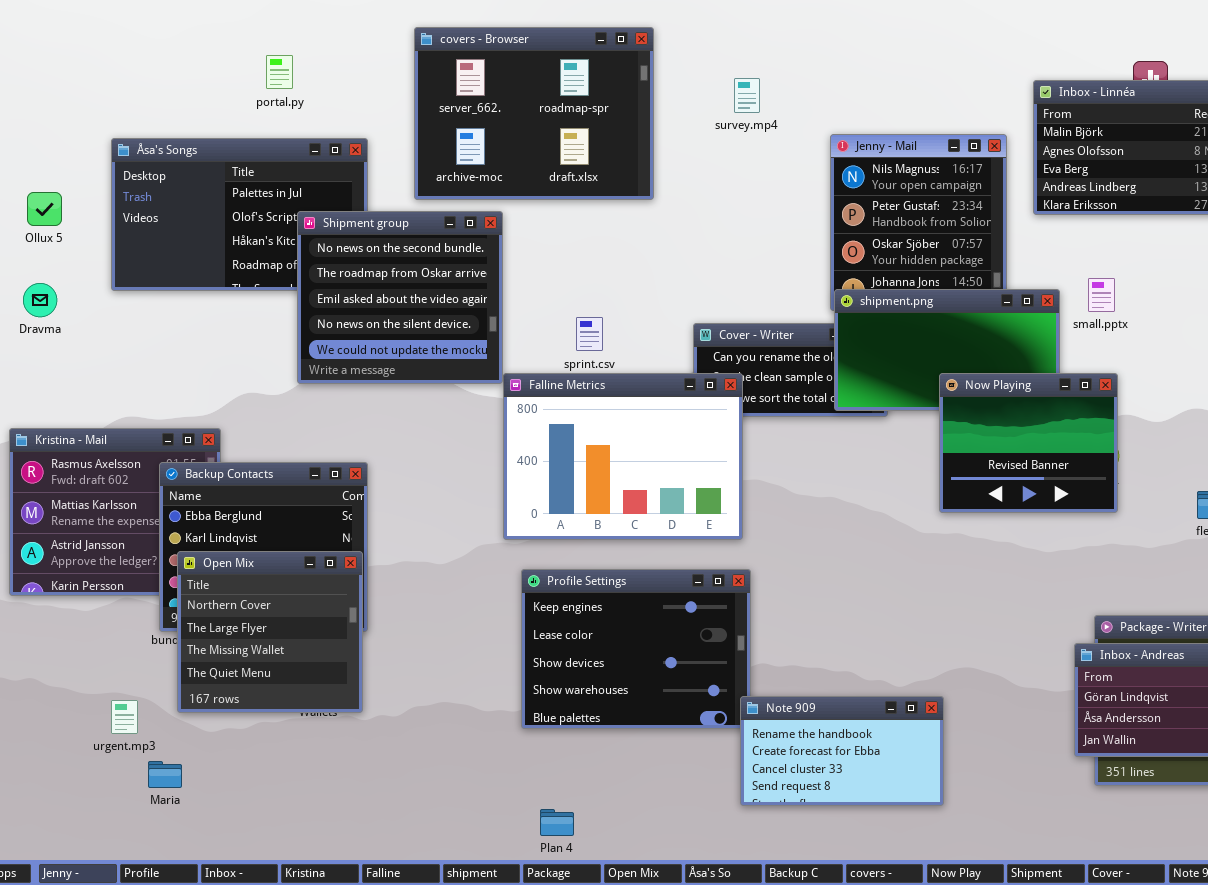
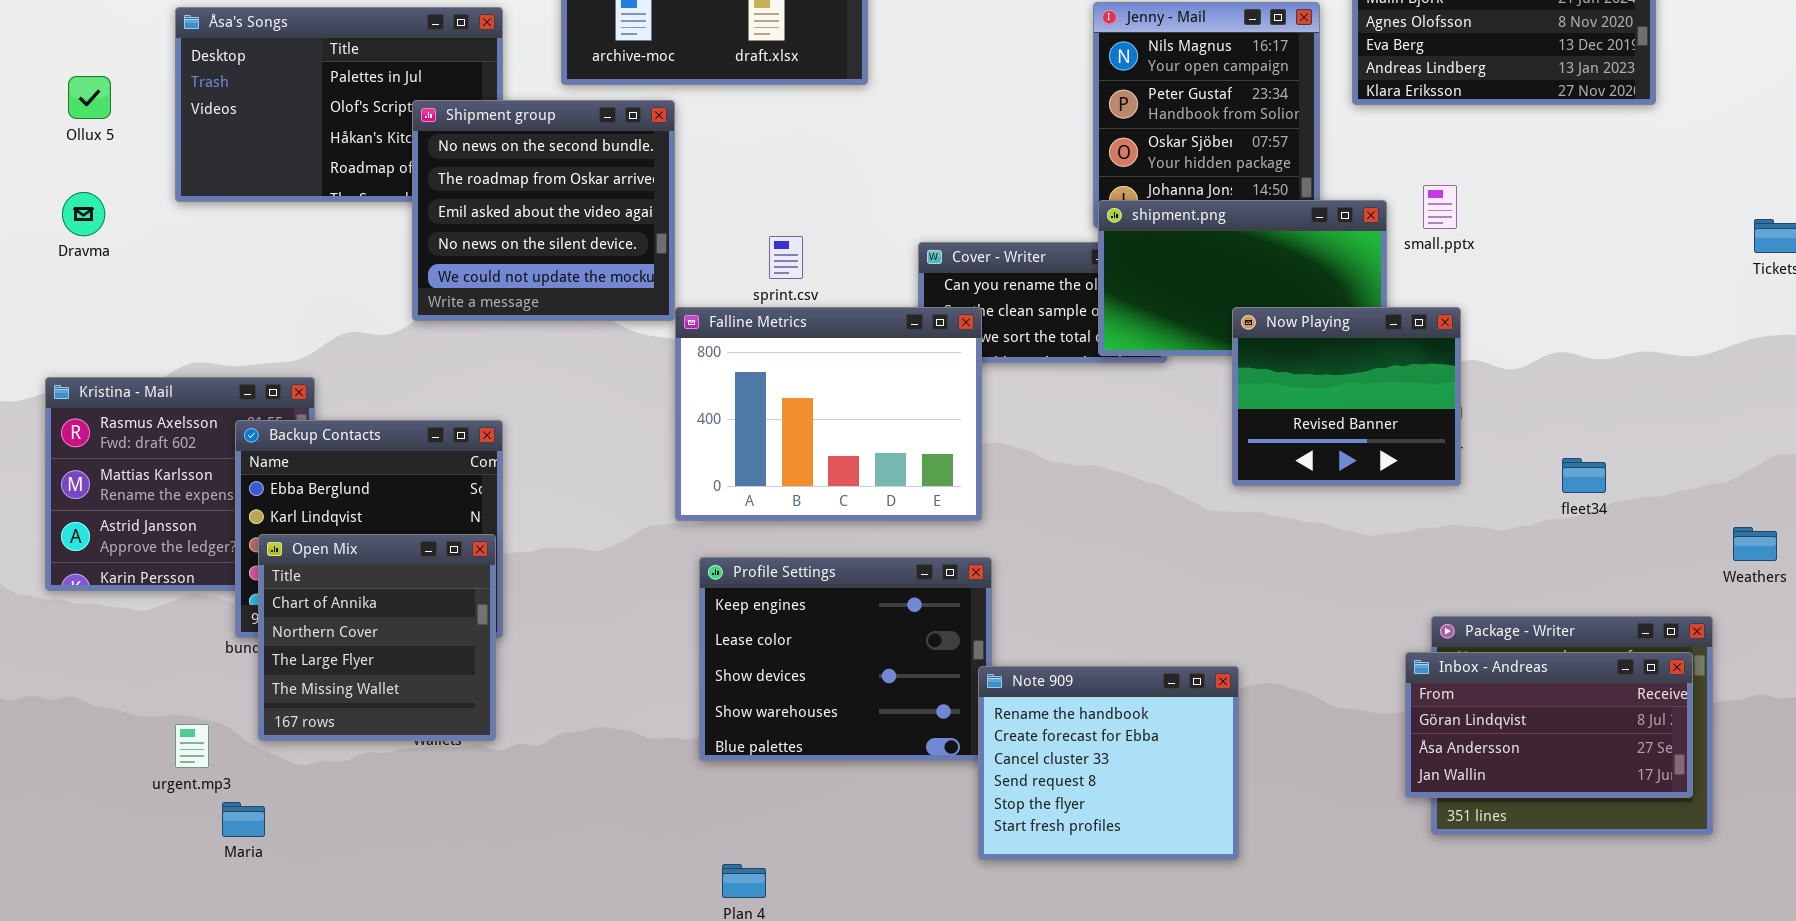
Open Mix: [177,551,363,713] -> [258,534,496,741], scrolled up 1 row
Note 909: [740,696,944,806] -> [978,666,1239,860], resized

